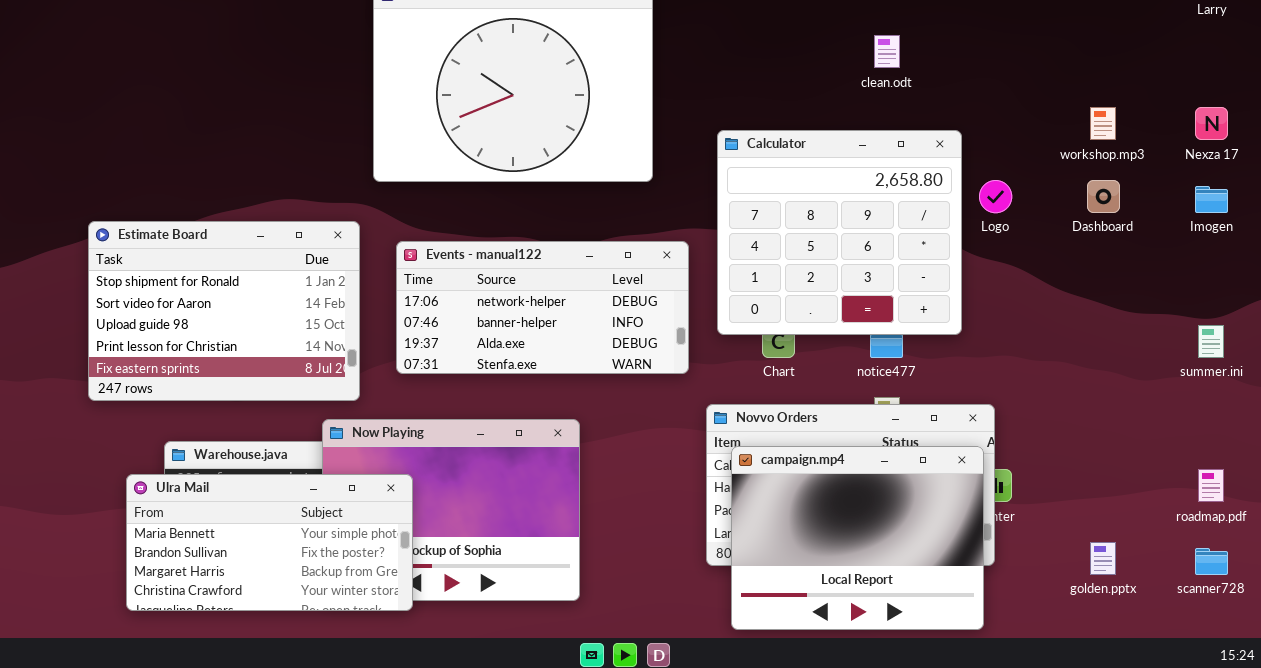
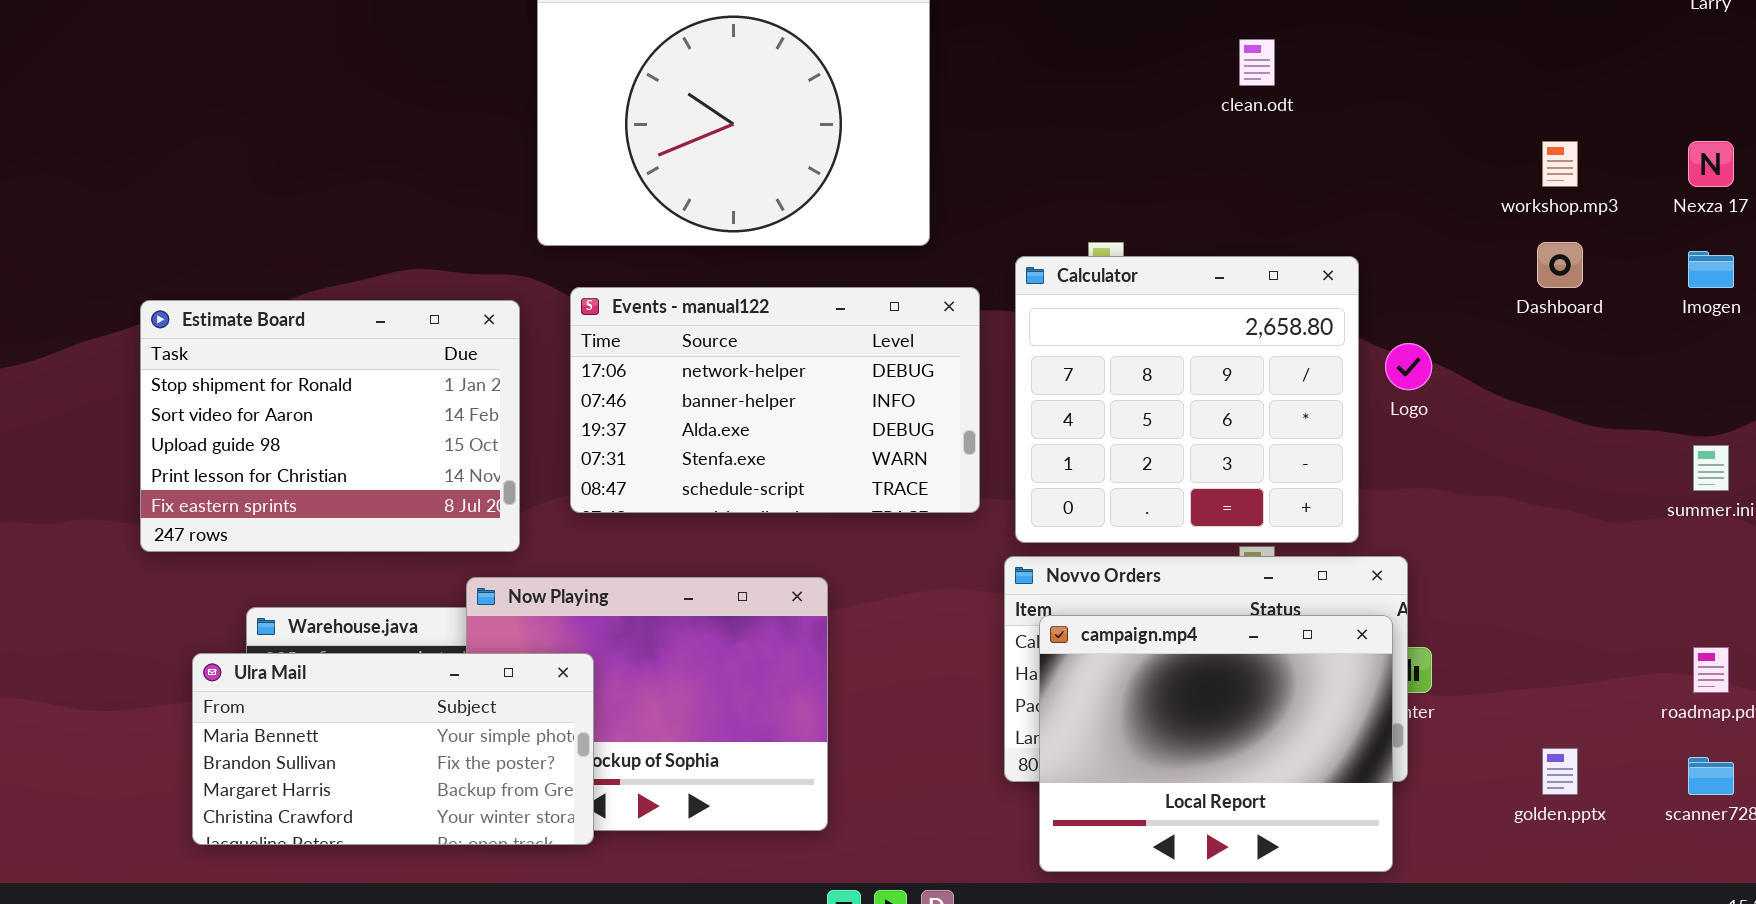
Calculator: [717,130,962,335] -> [1015,256,1359,543], moved
Logo: [979,180,1012,213] -> [1385,343,1432,390], moved
Events - manual122: [396,241,689,374] -> [570,287,980,513], resized

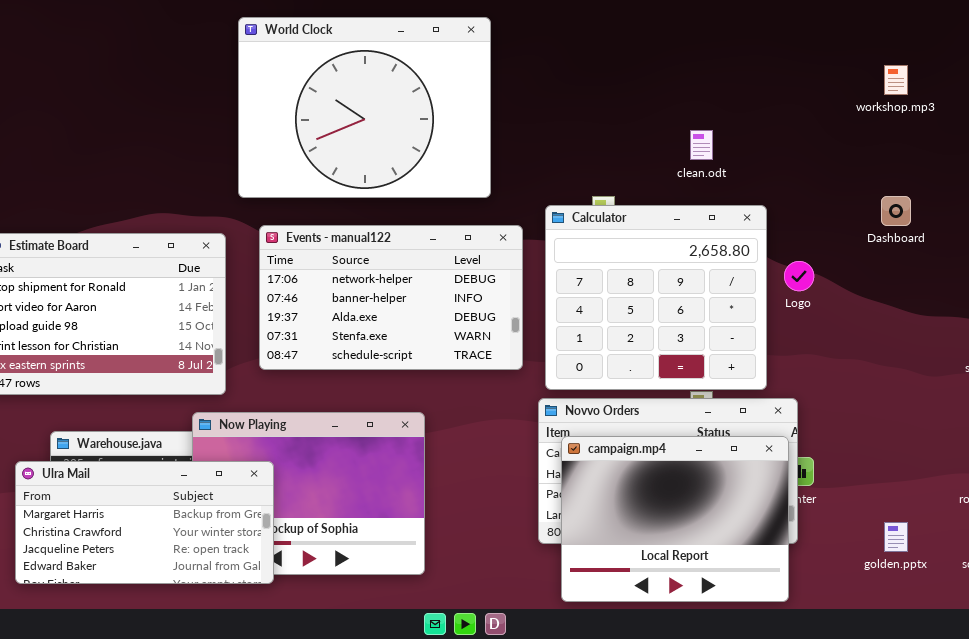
clean.odt: [1239,39,1275,86] -> [690,130,713,160], moved
workshop.mp3: [1542,141,1578,187] -> [884,65,908,95], moved
Ulra Mail: [192,653,594,845] -> [15,461,274,584], scrolled down 2 rows

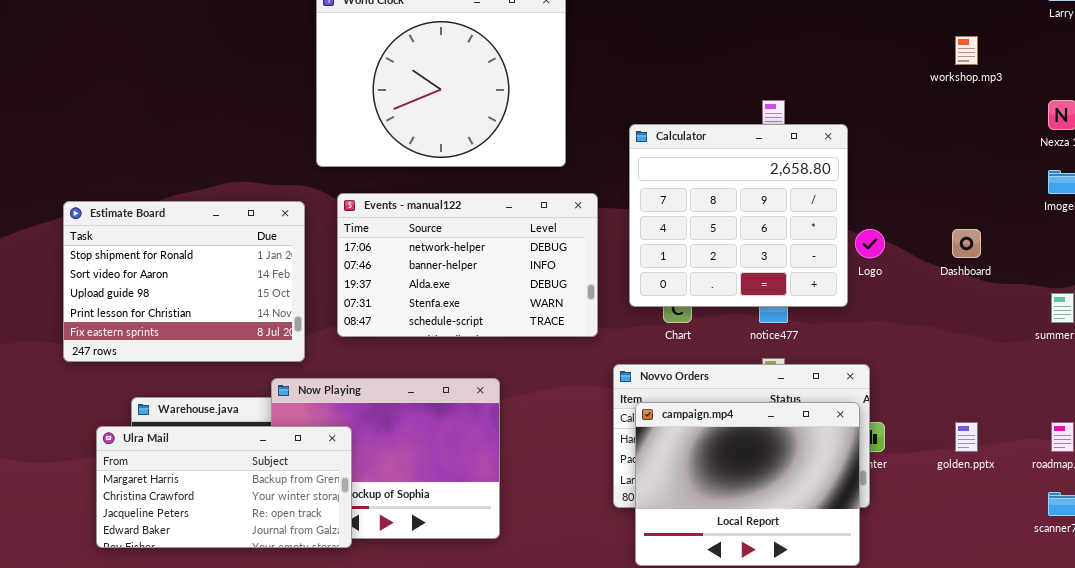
Dashboard: [881,196,911,226] -> [952,229,981,258], moved
Calculator: [545,205,767,390] -> [629,124,848,307], moved
golden.pptx: [884,522,908,552] -> [955,422,978,452], moved

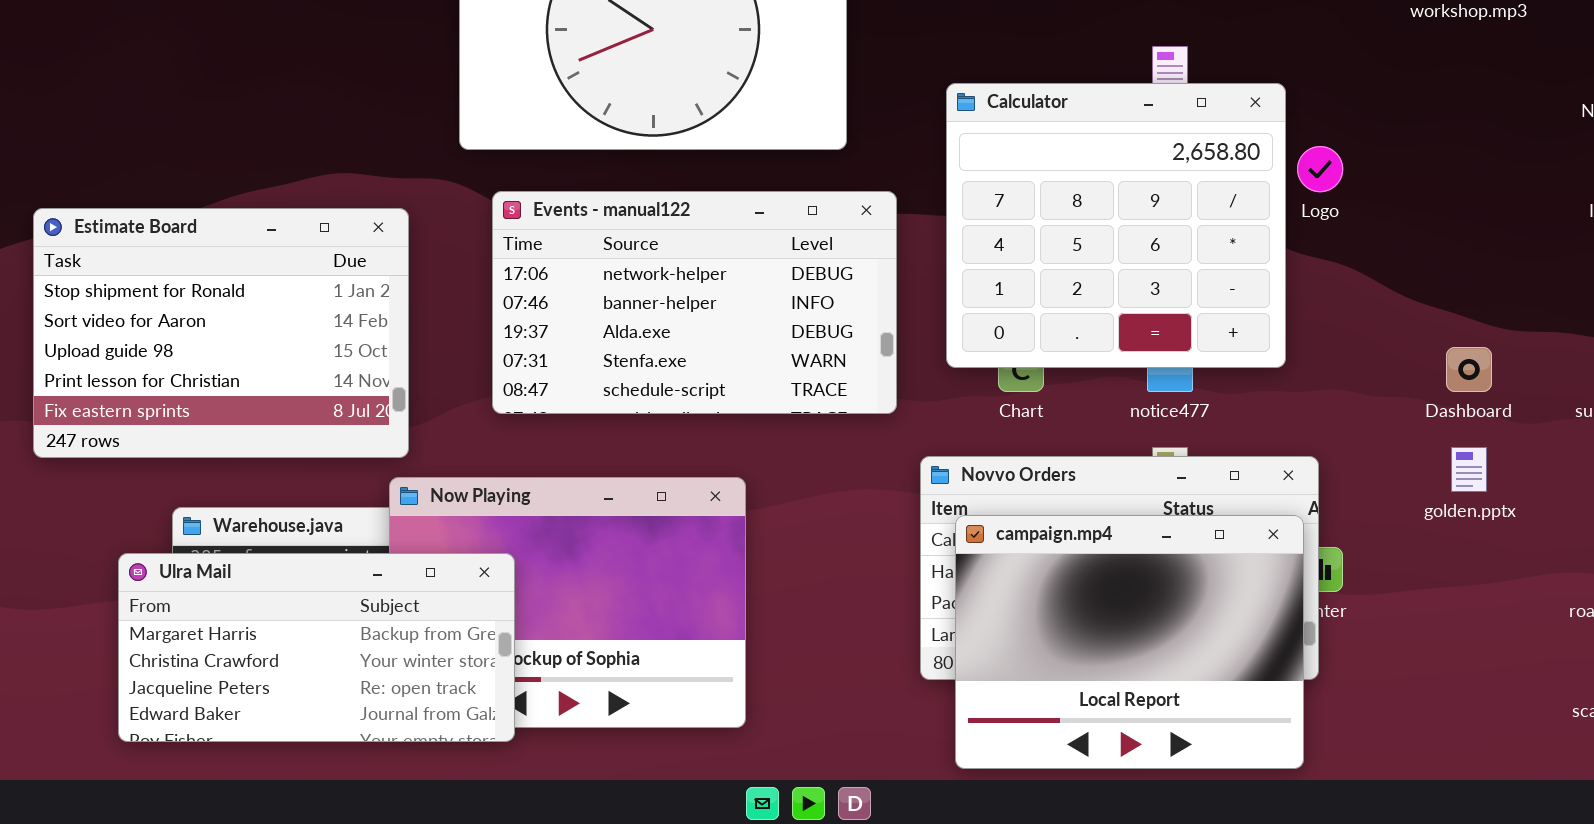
Estimate Board: [63,201,305,362] -> [33,208,409,458], moved
Logo: [855,229,885,258] -> [1297,146,1343,192], moved
Dashboard: [952,229,981,258] -> [1446,347,1492,392], moved
golden.pptx: [955,422,978,452] -> [1451,447,1487,492], moved

